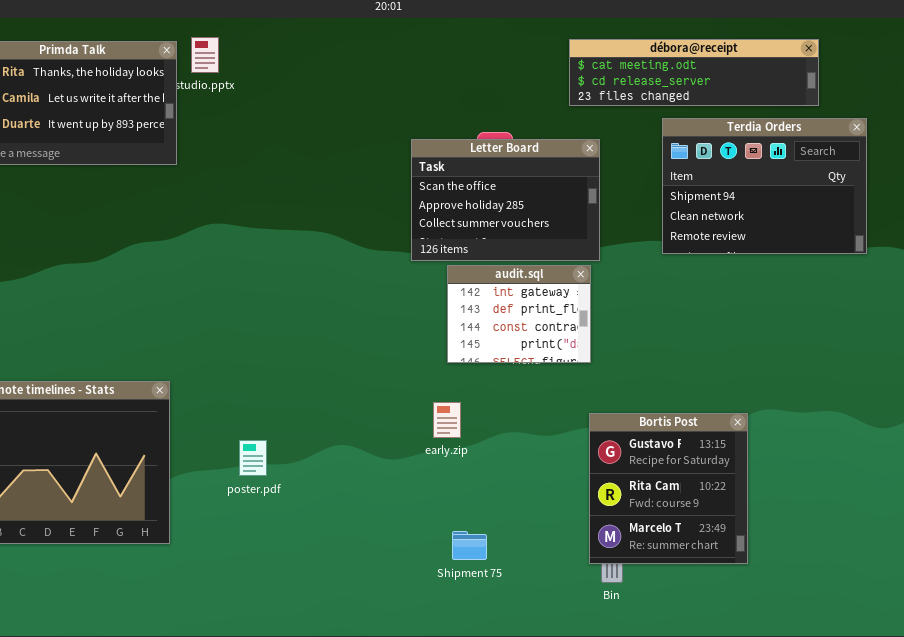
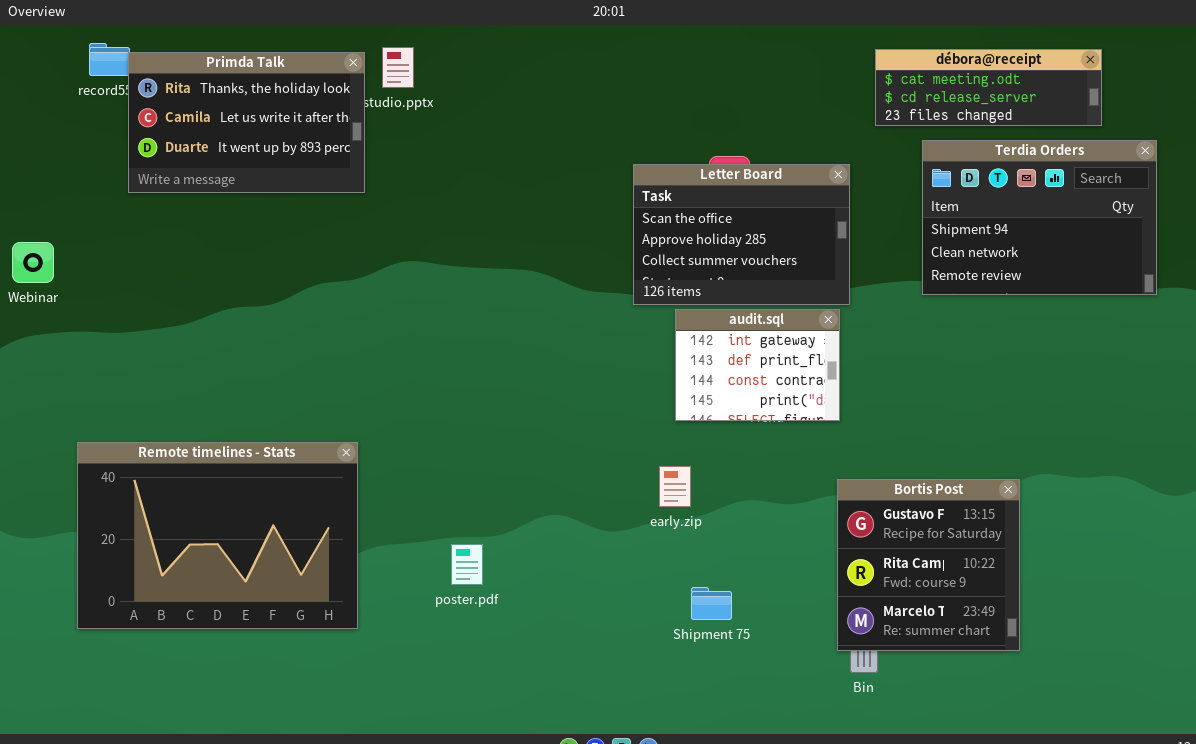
débora@receipt: [569,39,819,106] -> [875,49,1102,126], resized
poster.pdf: [239,440,267,476] -> [451,544,483,585], moved
Shipment 75: [452,531,487,560] -> [691,587,732,620], moved

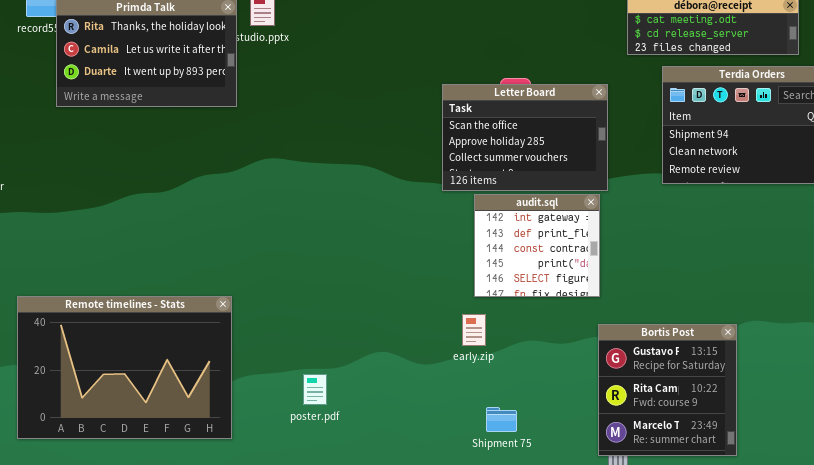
audit.sql: [675,309,840,421] -> [474,194,600,297], resized

